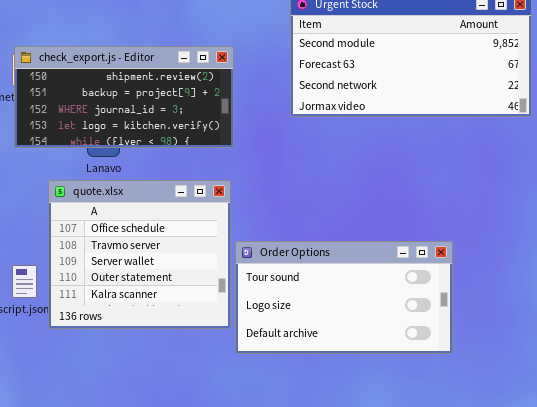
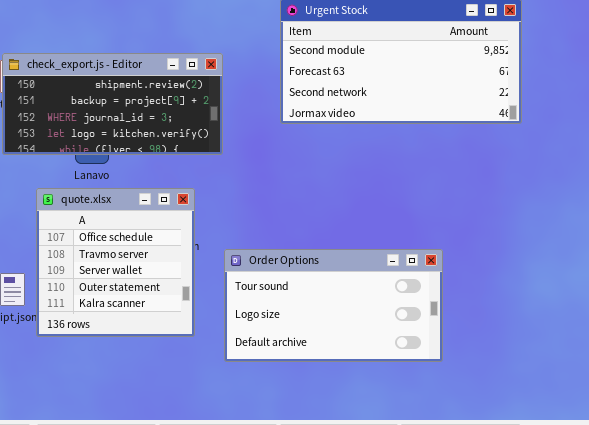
quote.xlsx: [48,180,231,329] -> [36,188,195,337], resized

